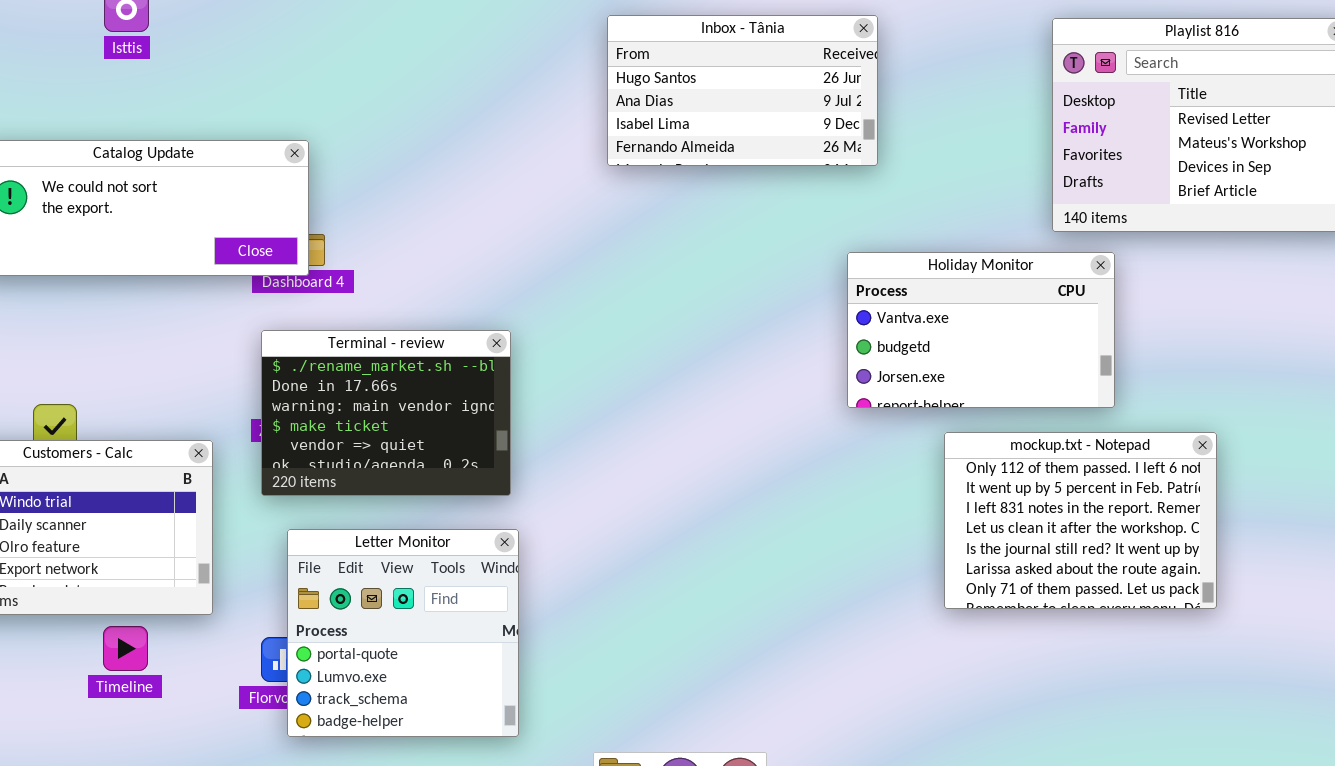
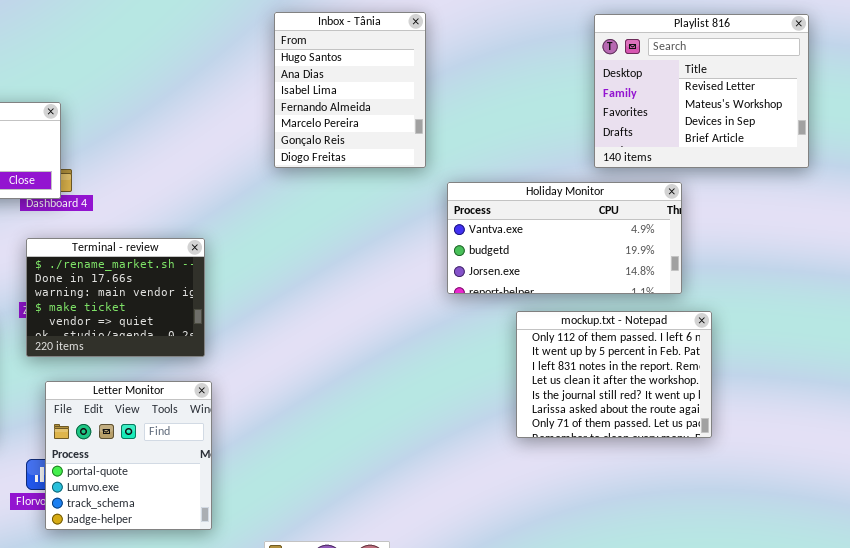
Inbox - Tânia: [607,15,878,166] -> [274,12,426,168], resized
Holiday Monitor: [847,252,1115,408] -> [447,182,682,294], resized

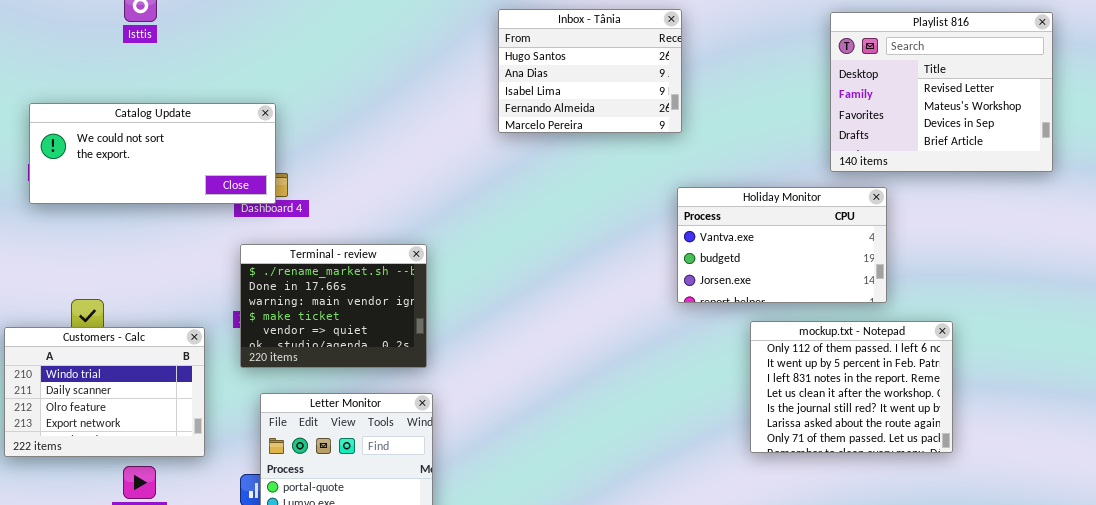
Inbox - Tânia: [274,12,426,168] -> [498,9,682,133], resized
Holiday Monitor: [447,182,682,294] -> [677,187,887,303], resized

